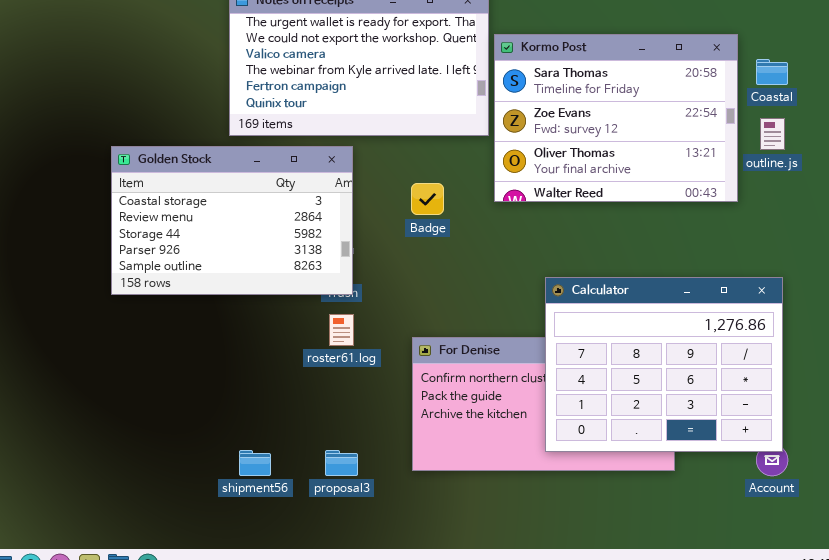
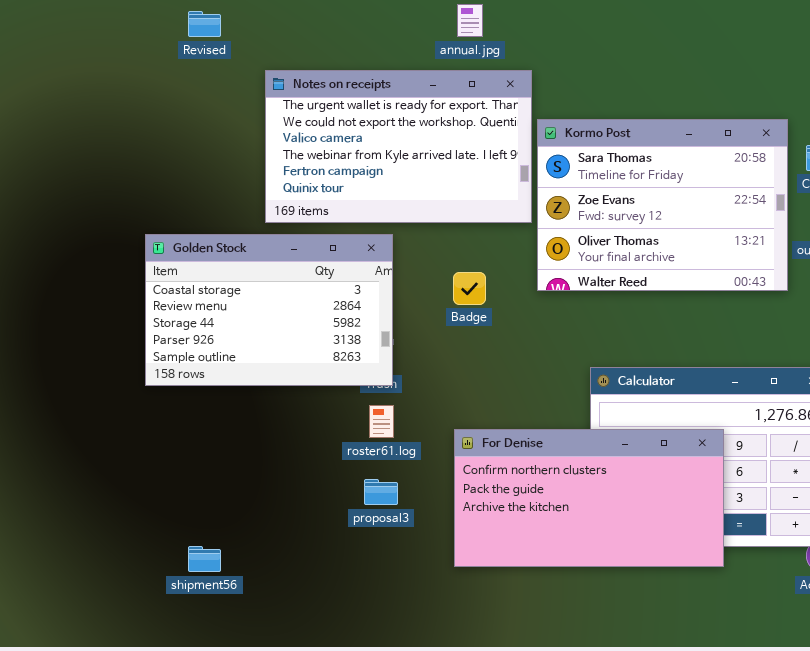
For Denise: [412,337,675,471] -> [454,429,724,567], raised
shipment56: [239,450,271,476] -> [188,546,221,572], moved
proposal3: [325,450,358,476] -> [364,479,398,505], moved

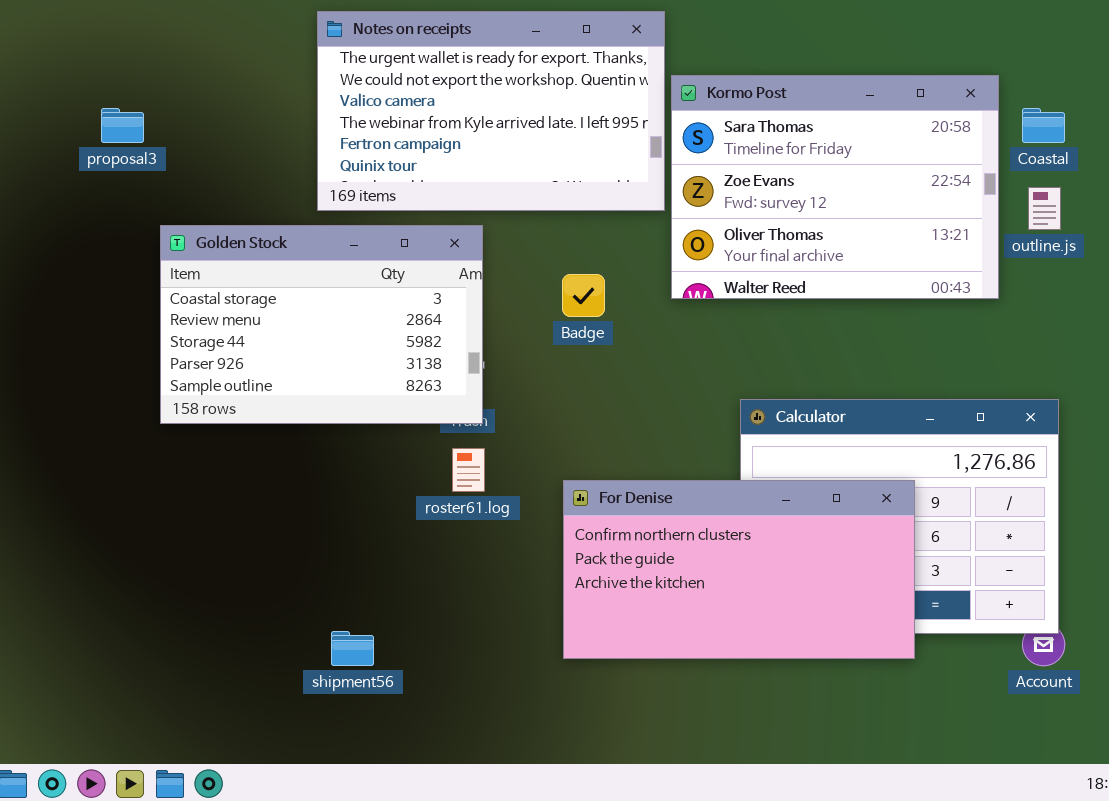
proposal3: [364,479,398,505] -> [101,108,144,143], moved
shipment56: [188,546,221,572] -> [331,631,374,666], moved

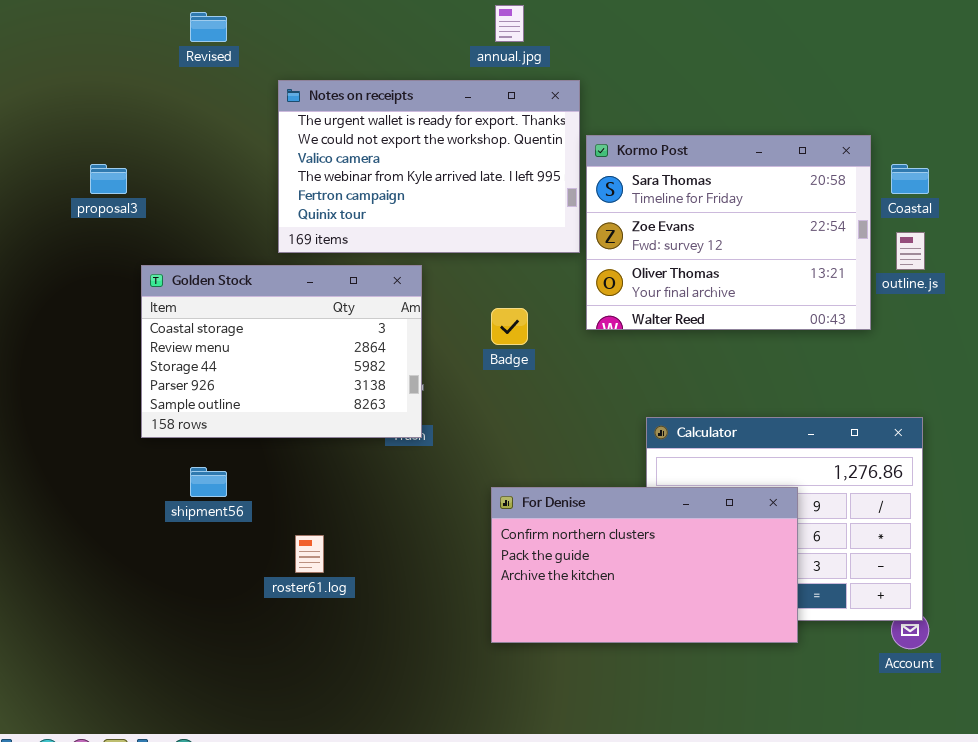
roster61.log: [452,448,485,492] -> [295,535,324,573], moved
shipment56: [331,631,374,666] -> [190,467,227,497], moved

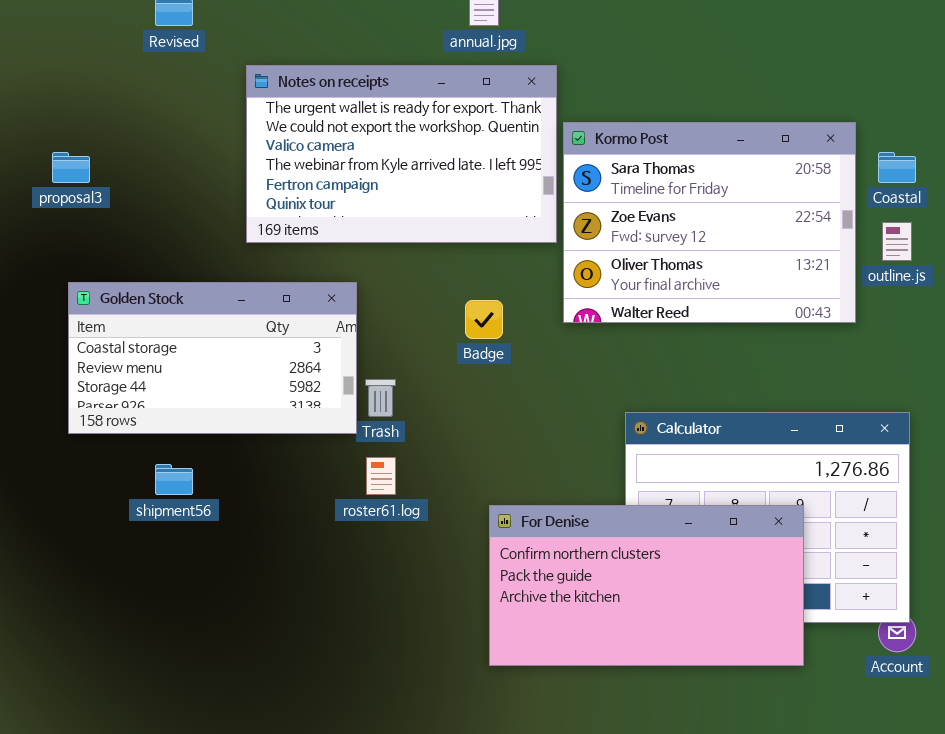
Golden Stock: [141,265,422,438] -> [68,282,357,434], moved, resized
For Denise: [491,487,798,643] -> [489,505,804,666], moved
roster61.log: [295,535,324,573] -> [366,457,396,495], moved

